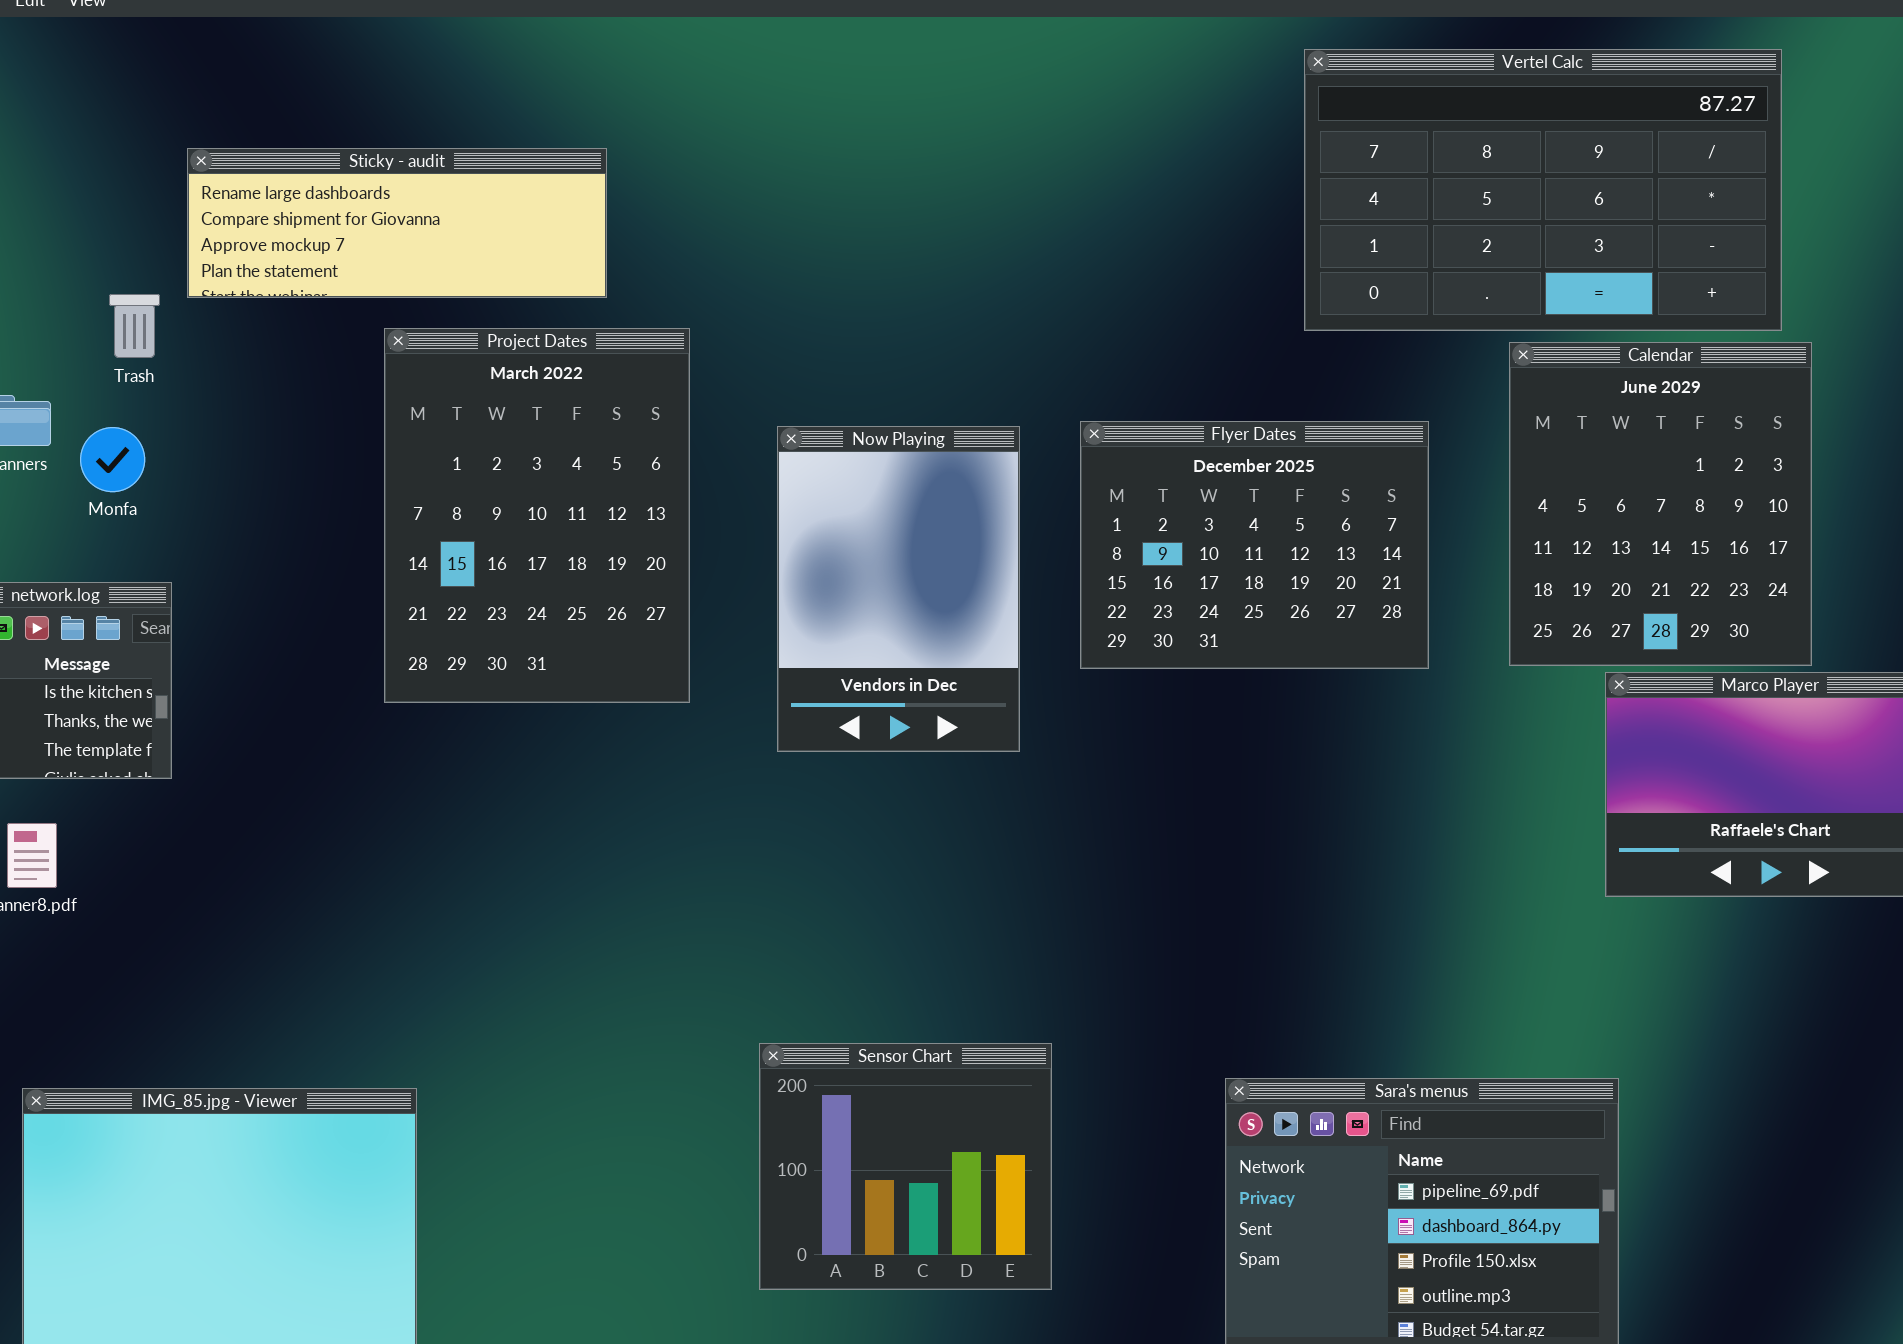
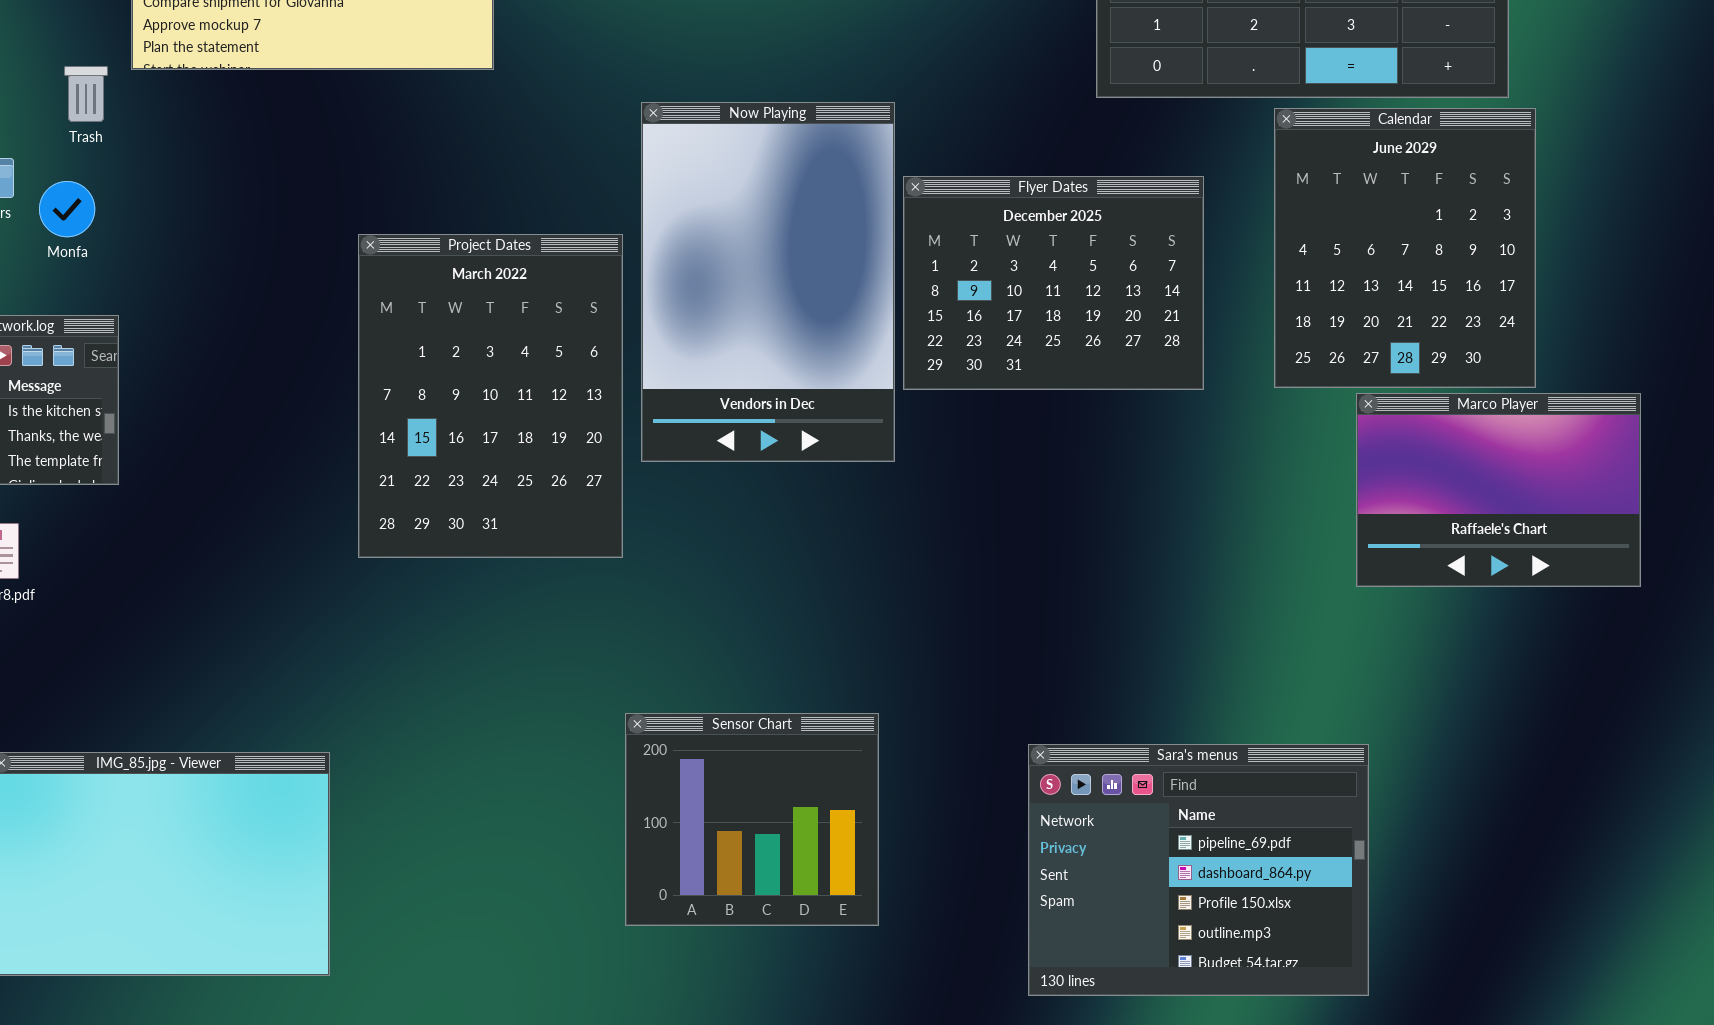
Project Dates: [384,328,690,703] -> [358,234,623,558], moved
Now Playing: [777,426,1020,752] -> [641,102,895,462], resized

